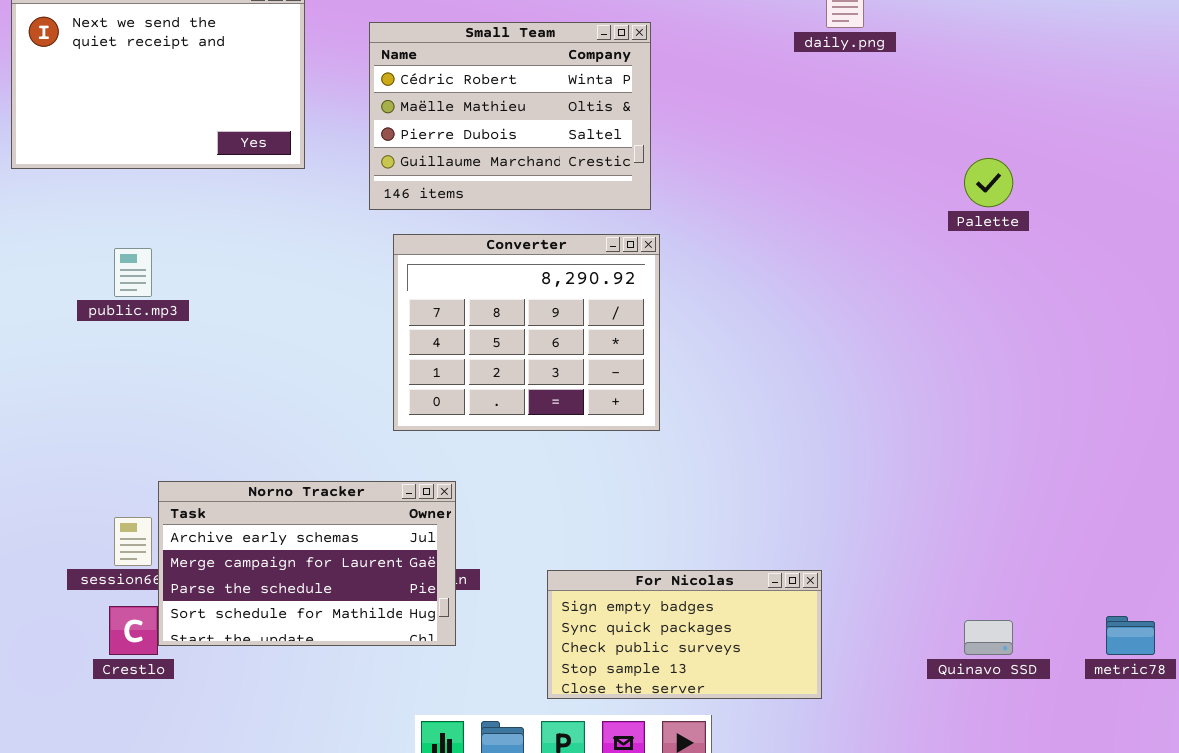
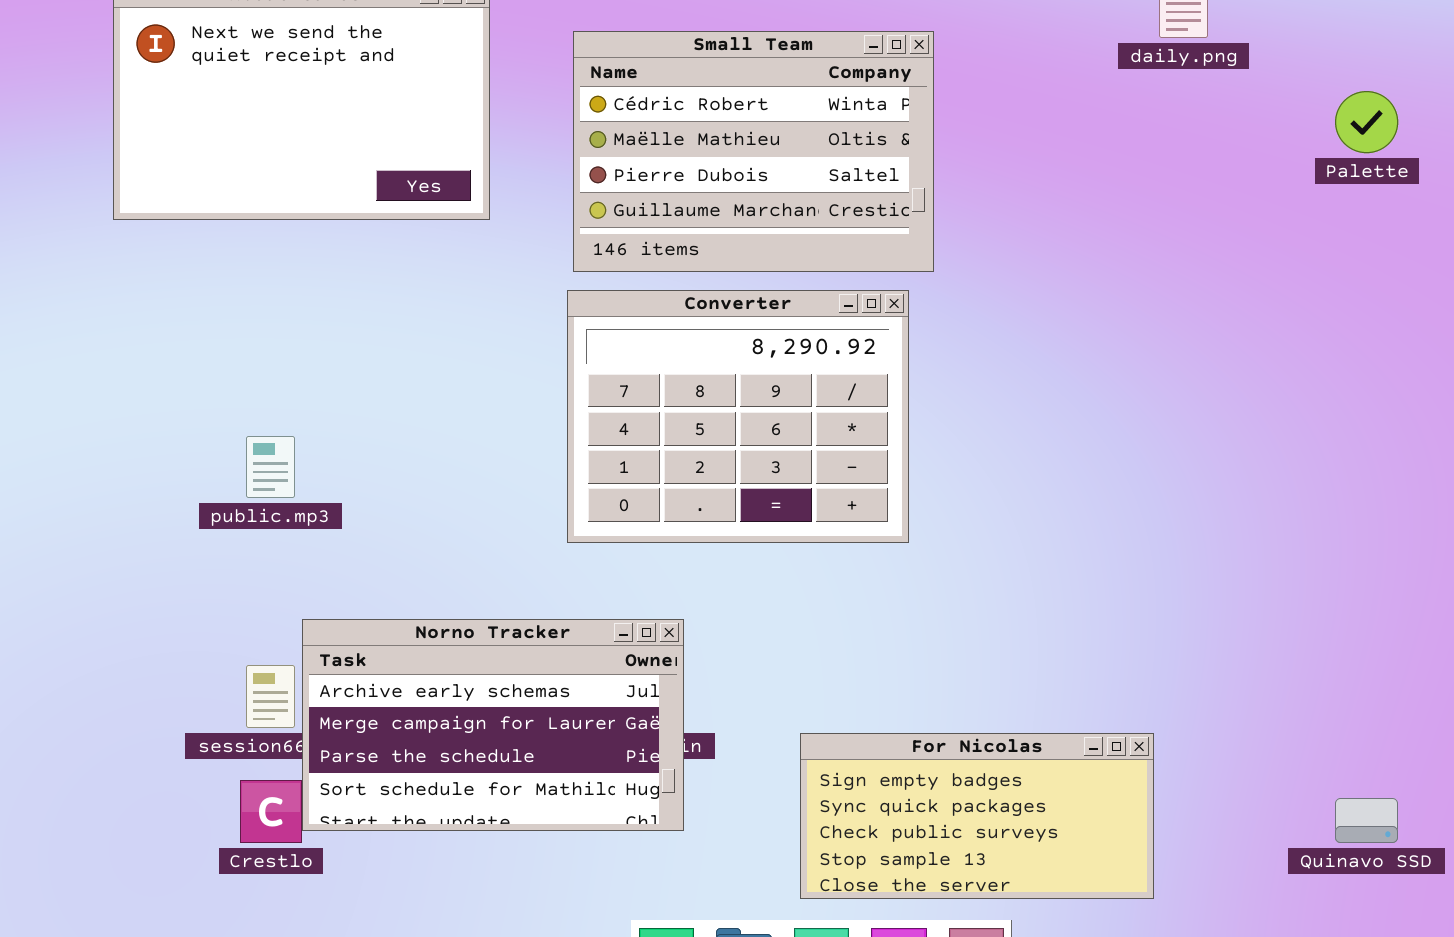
Palette: [964,158,1013,207] -> [1335,91,1398,153], moved
Converter: [393,234,660,431] -> [567,290,909,543], moved
public.mp3: [114,248,152,297] -> [246,436,295,498], moved

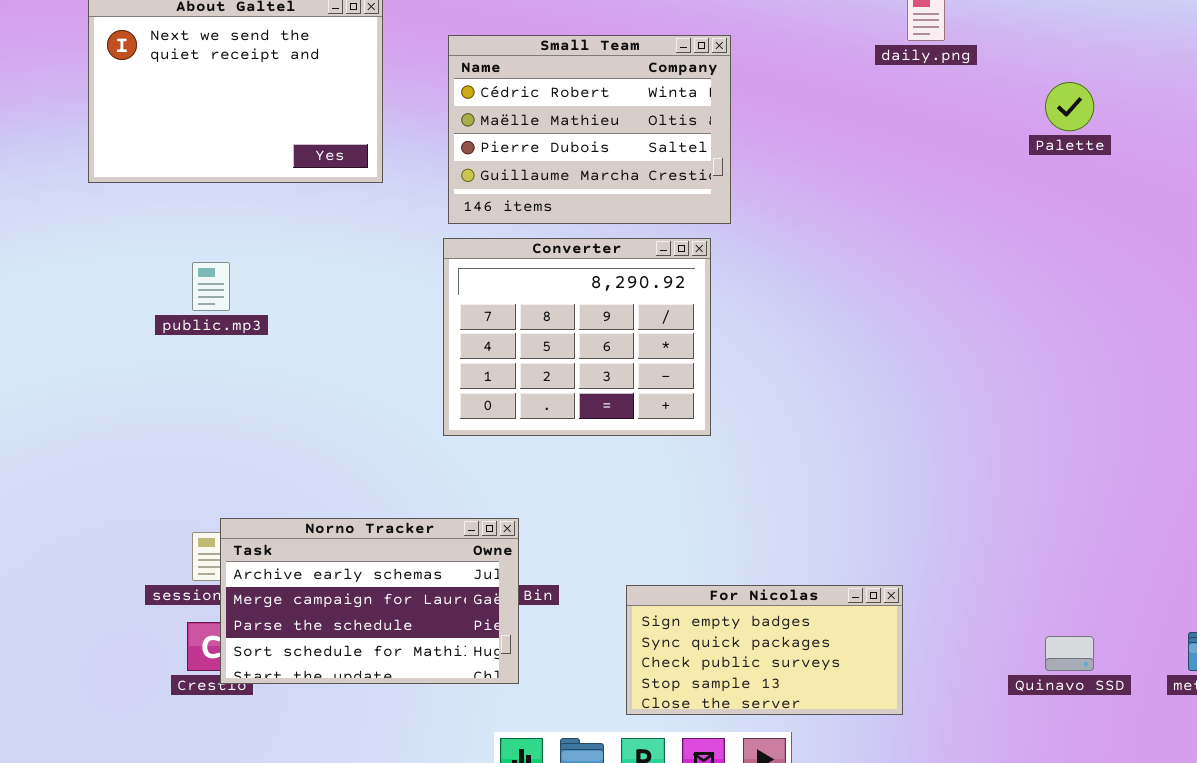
public.mp3: [246,436,295,498] -> [192,262,230,311], moved
Norno Tracker: [302,619,684,831] -> [220,518,519,684], moved

